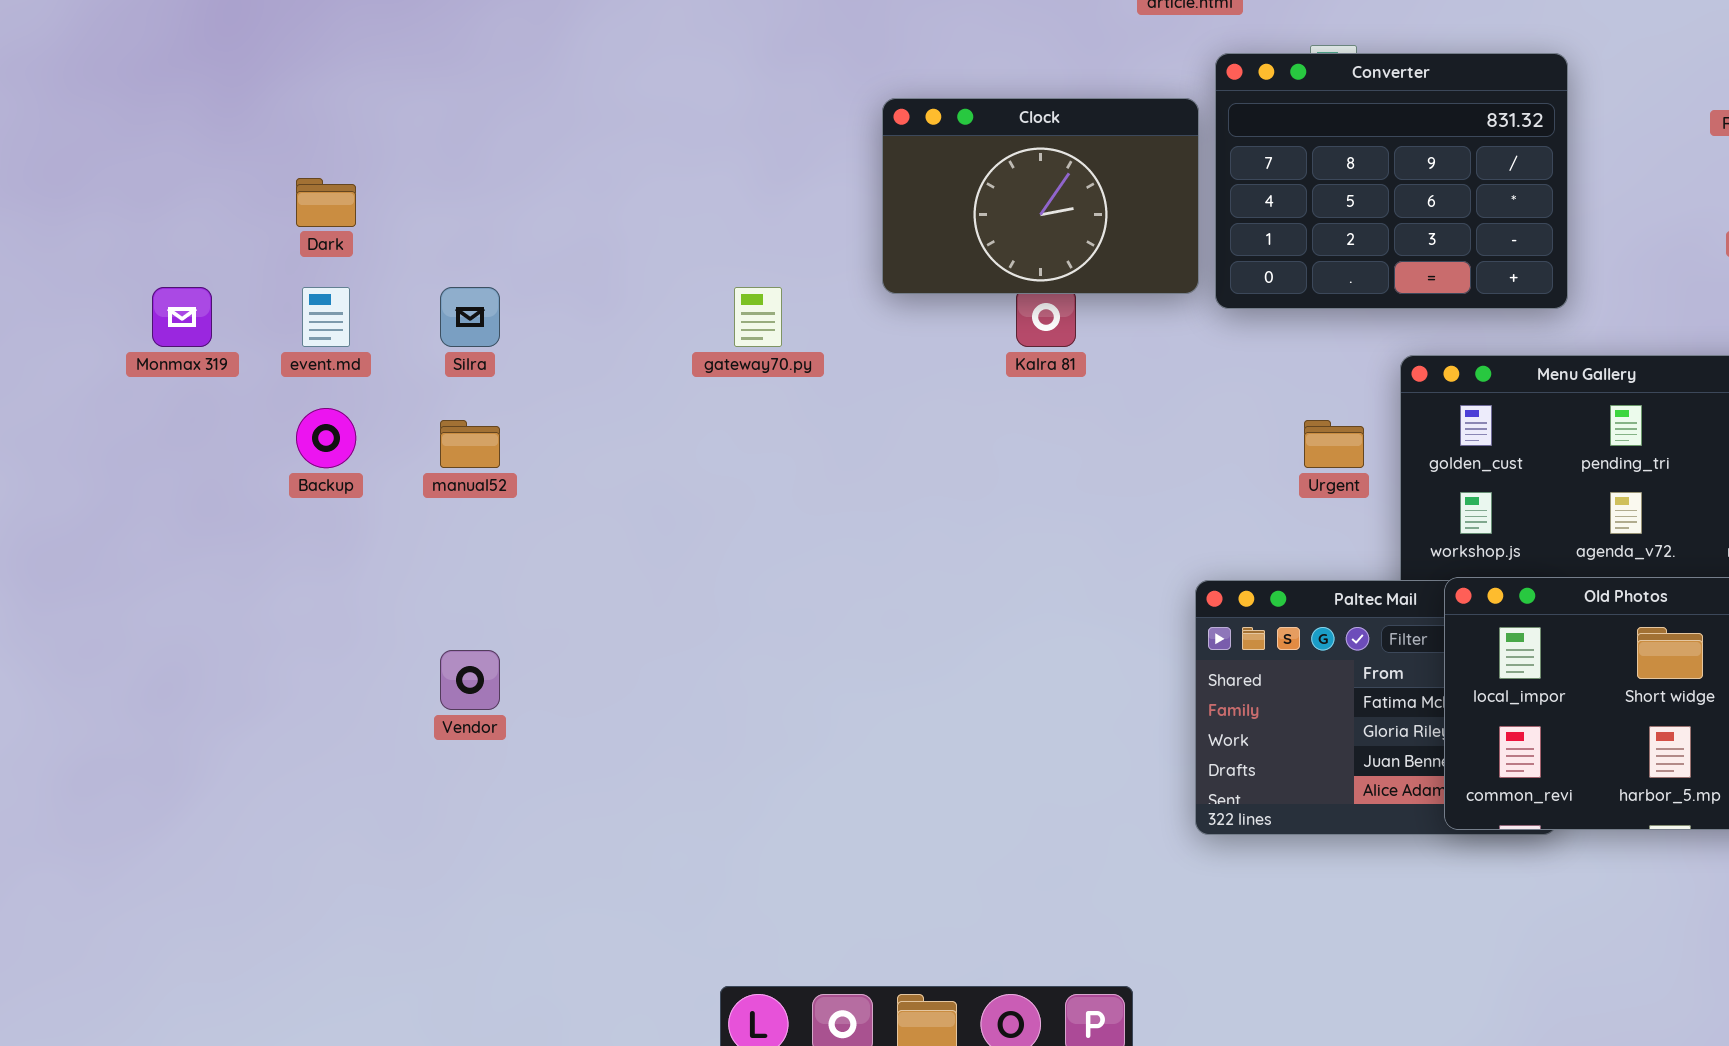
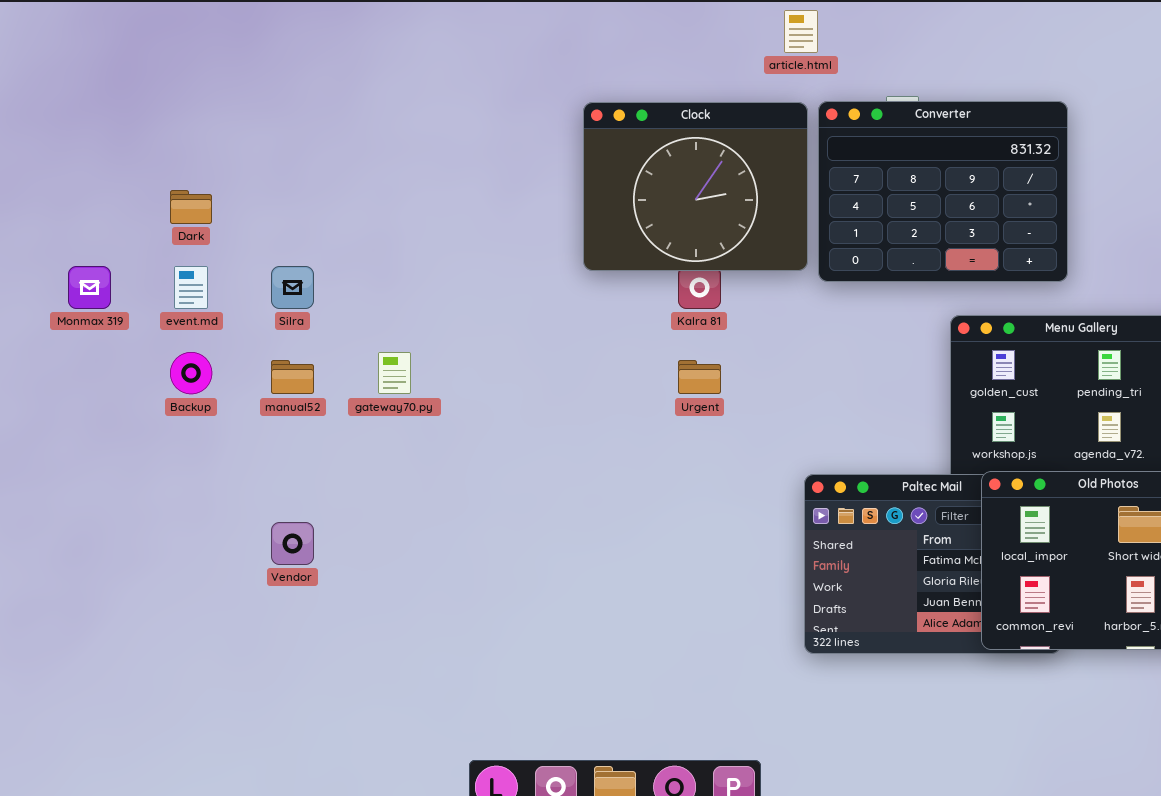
Clock: [882,98,1199,294] -> [583,102,808,271], resized
gateway70.py: [734,287,782,347] -> [378,352,411,394], moved
Urgent: [1304,420,1364,468] -> [678,360,721,394], moved

